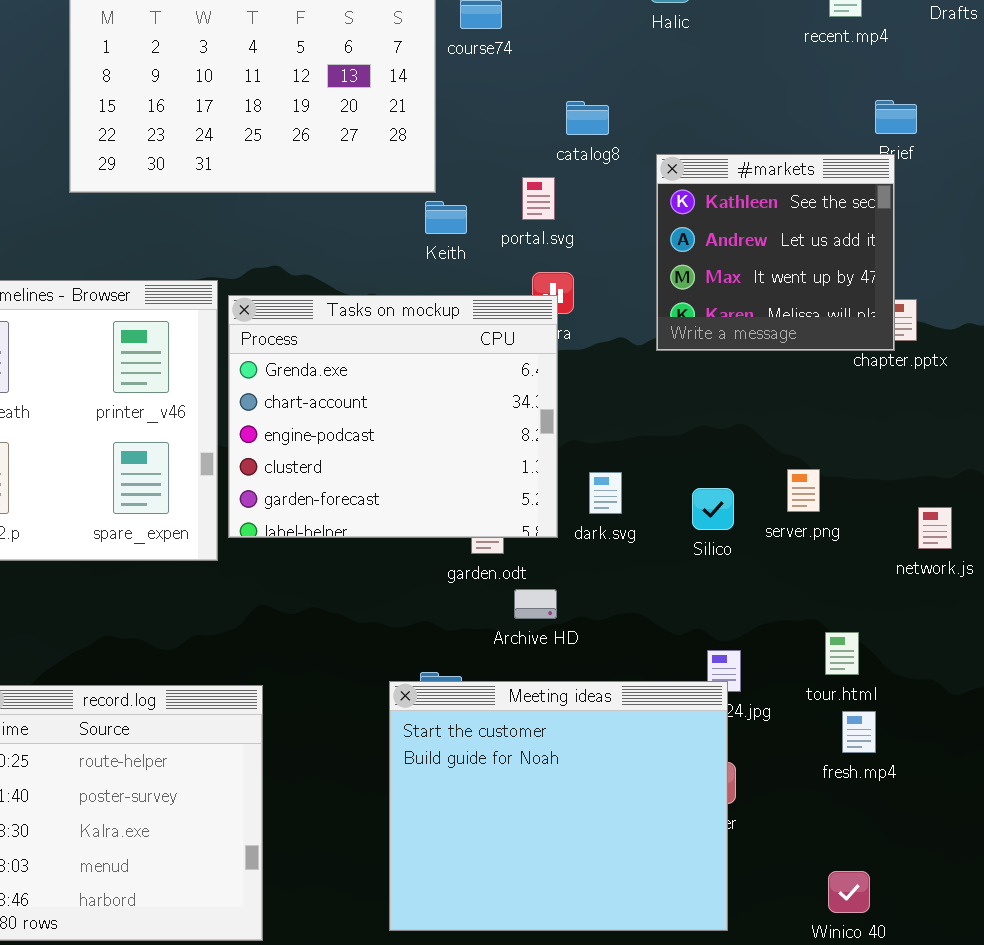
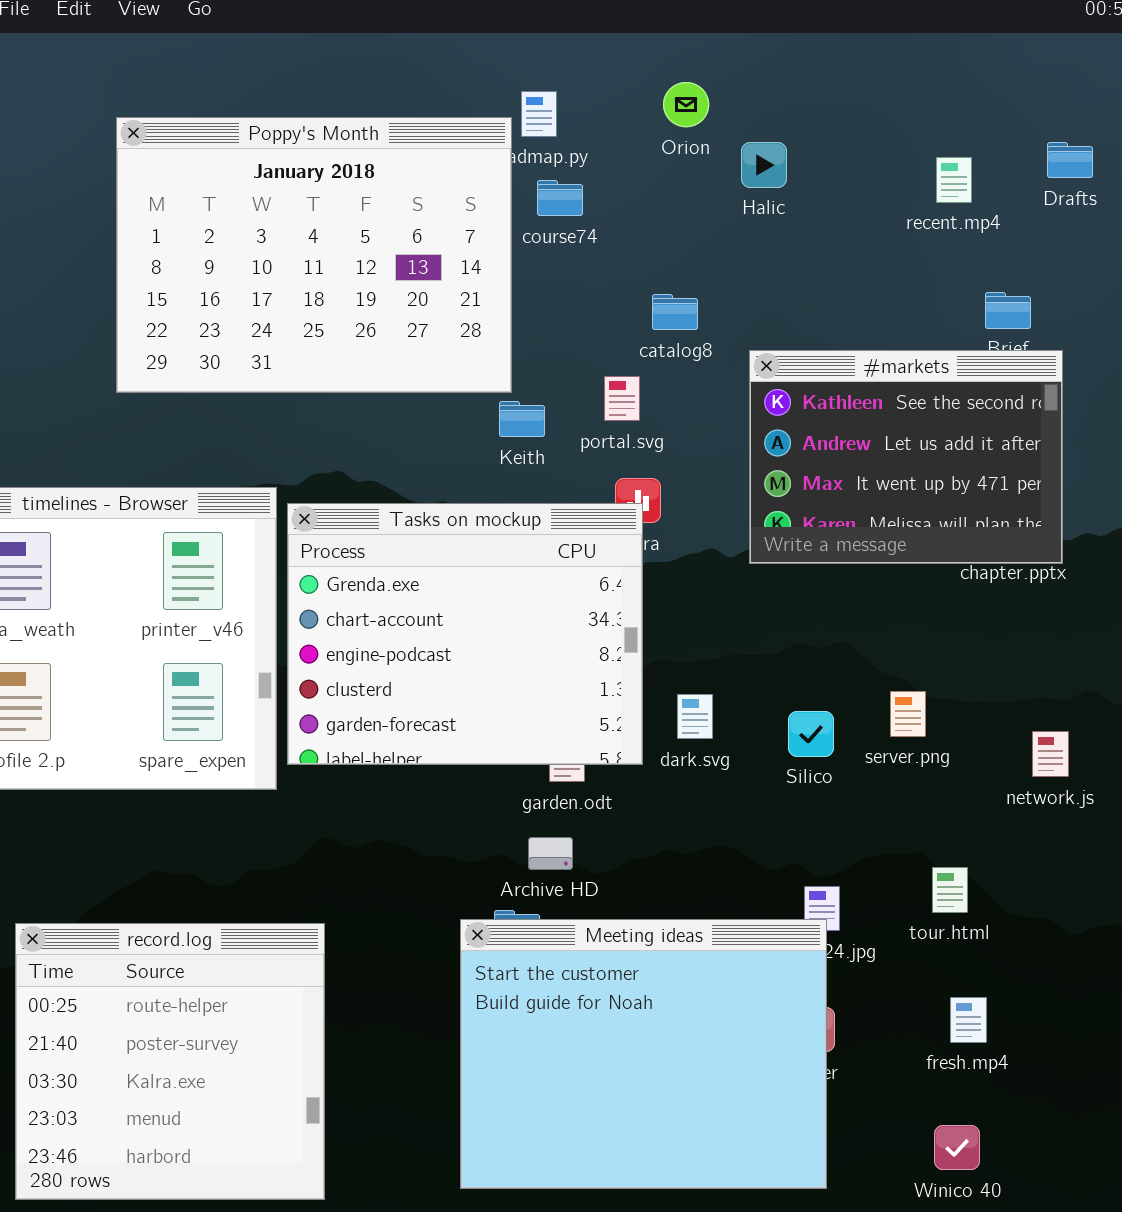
#markets: [656,154,895,351] -> [749,350,1063,564], resized
Archive HD: [514,589,557,619] -> [528,837,573,870], moved
fresh.mp4: [842,711,876,753] -> [950,997,987,1043], moved

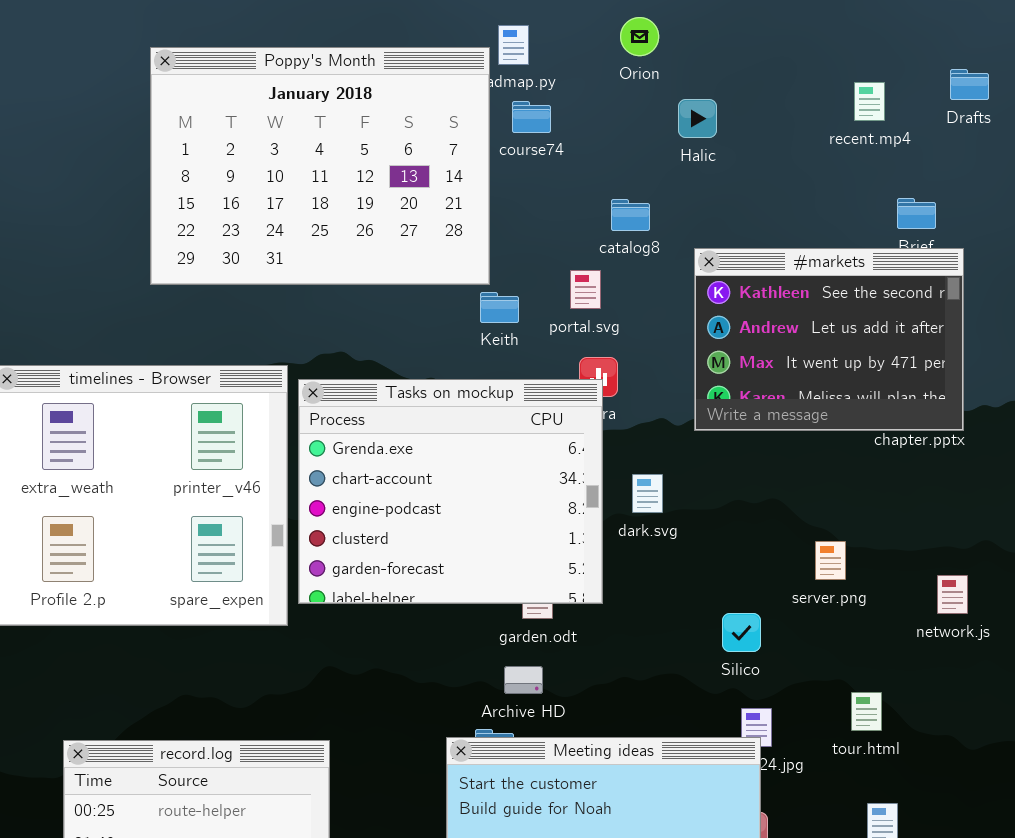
Halic: [741,142,787,188] -> [678,99,717,138], moved
dark.svg: [677,694,713,739] -> [632,474,663,513], moved
Silico: [788,711,834,757] -> [722,613,761,652], moved

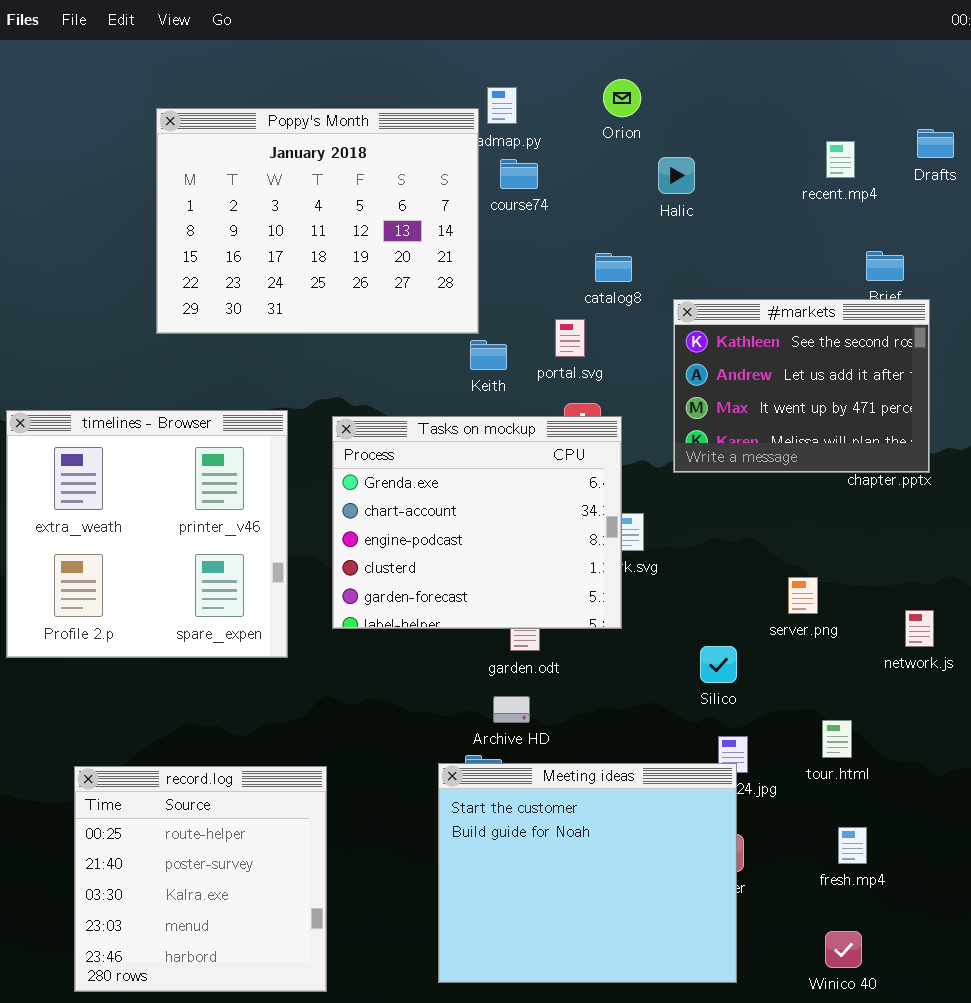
Tasks on mockup: [298,379,603,604] -> [332,416,622,629], moved

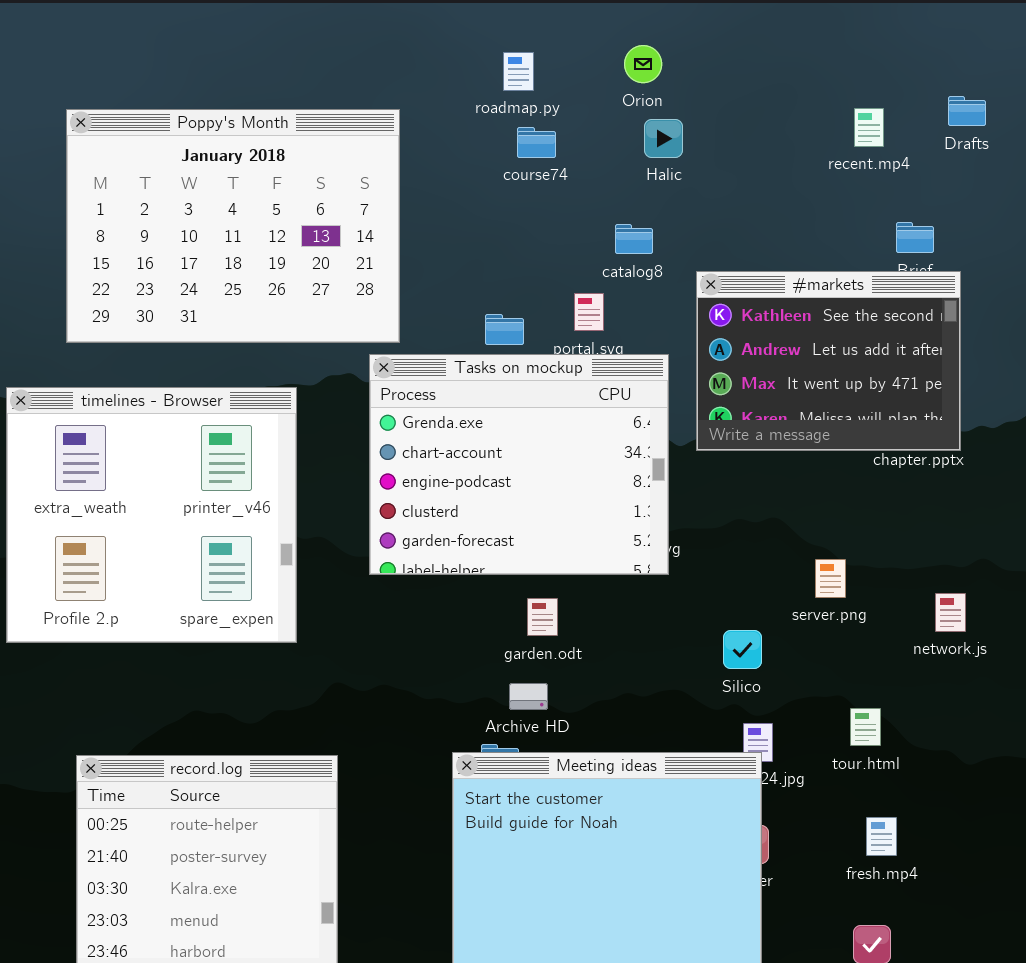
Poppy's Month: [156,108,479,334] -> [66,109,400,343], moved
Halic: [658,157,695,194] -> [644,119,683,158], moved
Tasks on mockup: [332,416,622,629] -> [369,354,669,575], moved

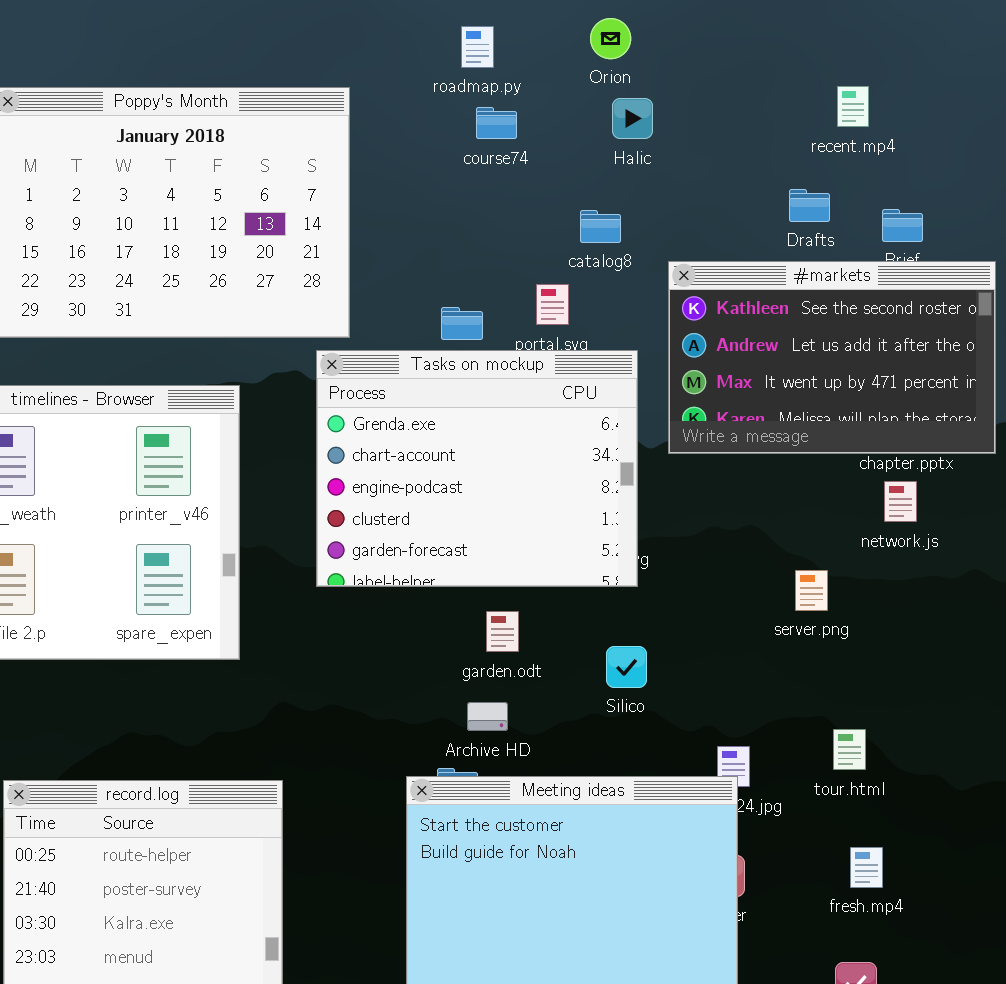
Drafts: [948,96,986,126] -> [789,189,830,222], moved
#markets: [696,271,961,451] -> [668,261,996,454], resized
network.js: [935,593,966,632] -> [884,481,917,522], moved
Silico: [723,630,762,669] -> [606,646,647,688], moved

